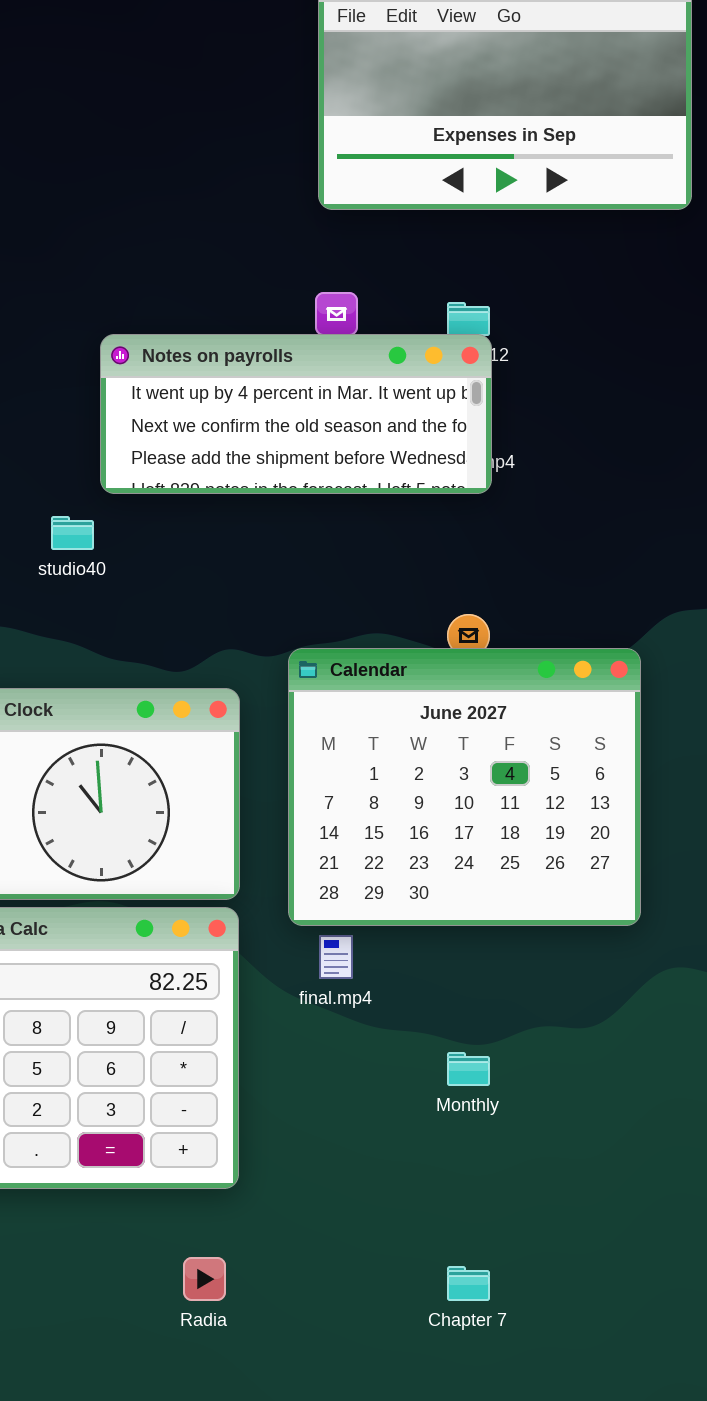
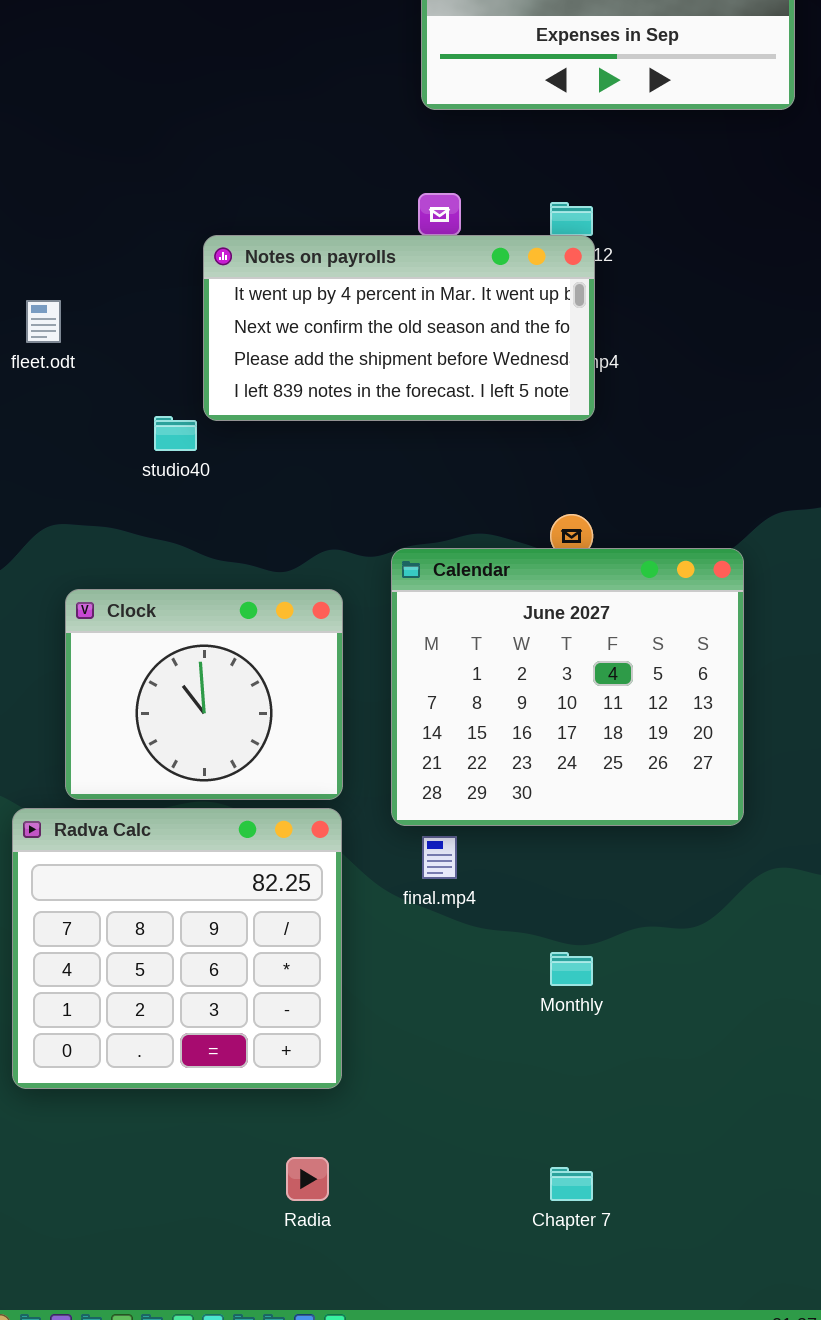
Notes on payrolls: [100,334,492,494] -> [203,235,595,421], resized

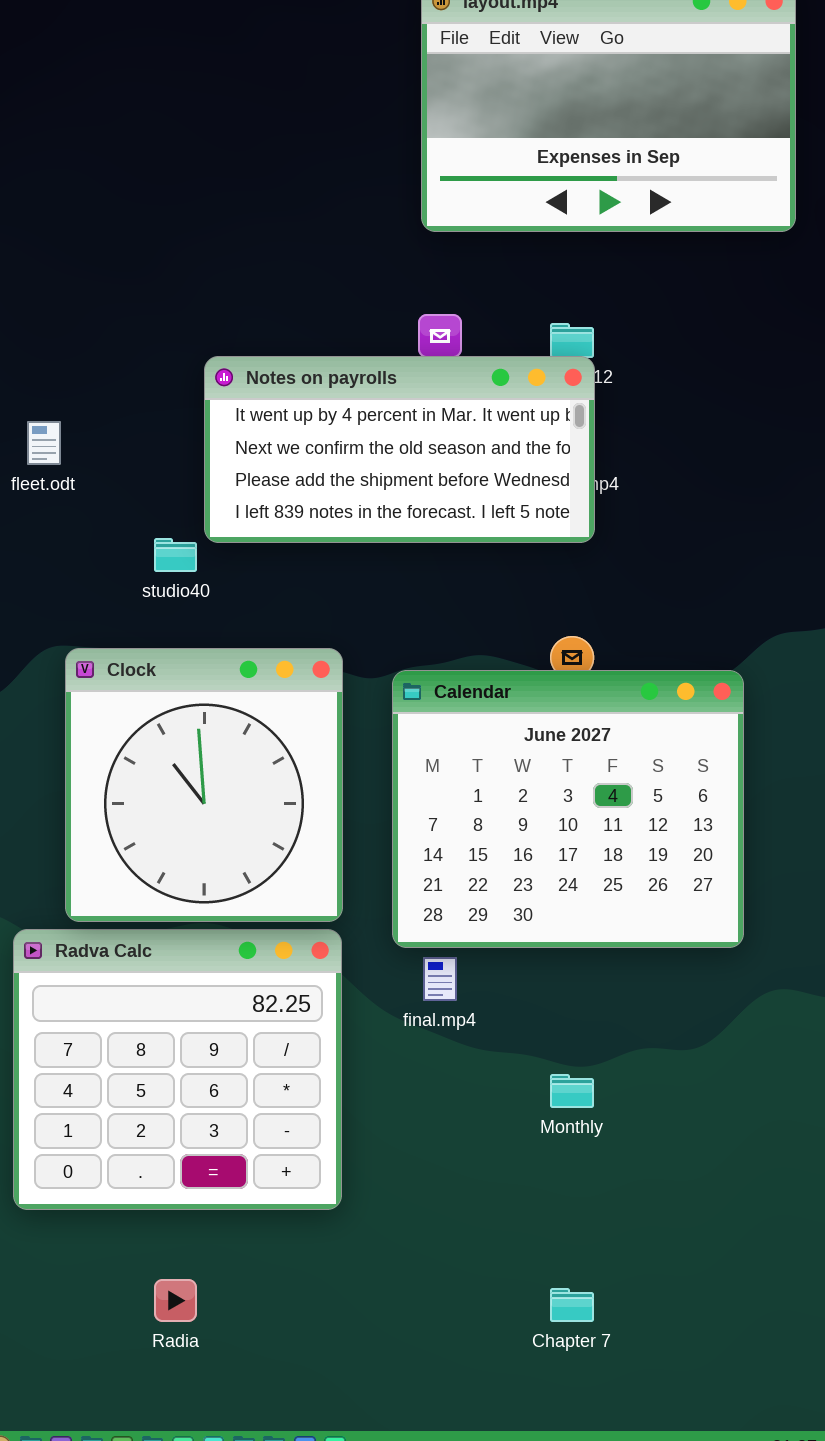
Clock: [65,589,343,800] -> [65,648,343,922], resized
Radia: [286,1157,329,1201] -> [154,1279,197,1322], moved

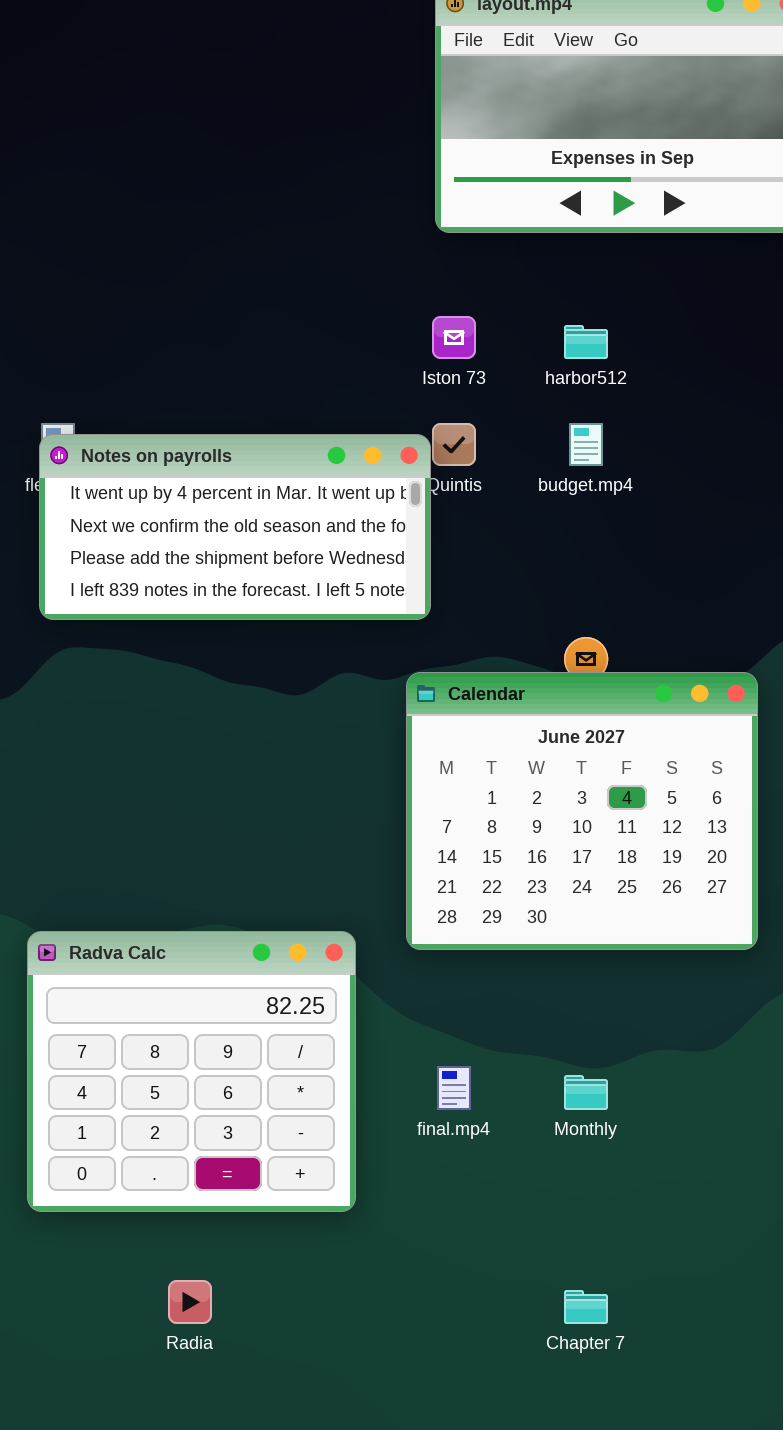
Notes on payrolls: [204,356,595,543] -> [39,434,431,620], moved
Clock: [65,648,343,922] -> none, closed
final.mp4: [423,957,457,1001] -> [437,1066,471,1110], moved

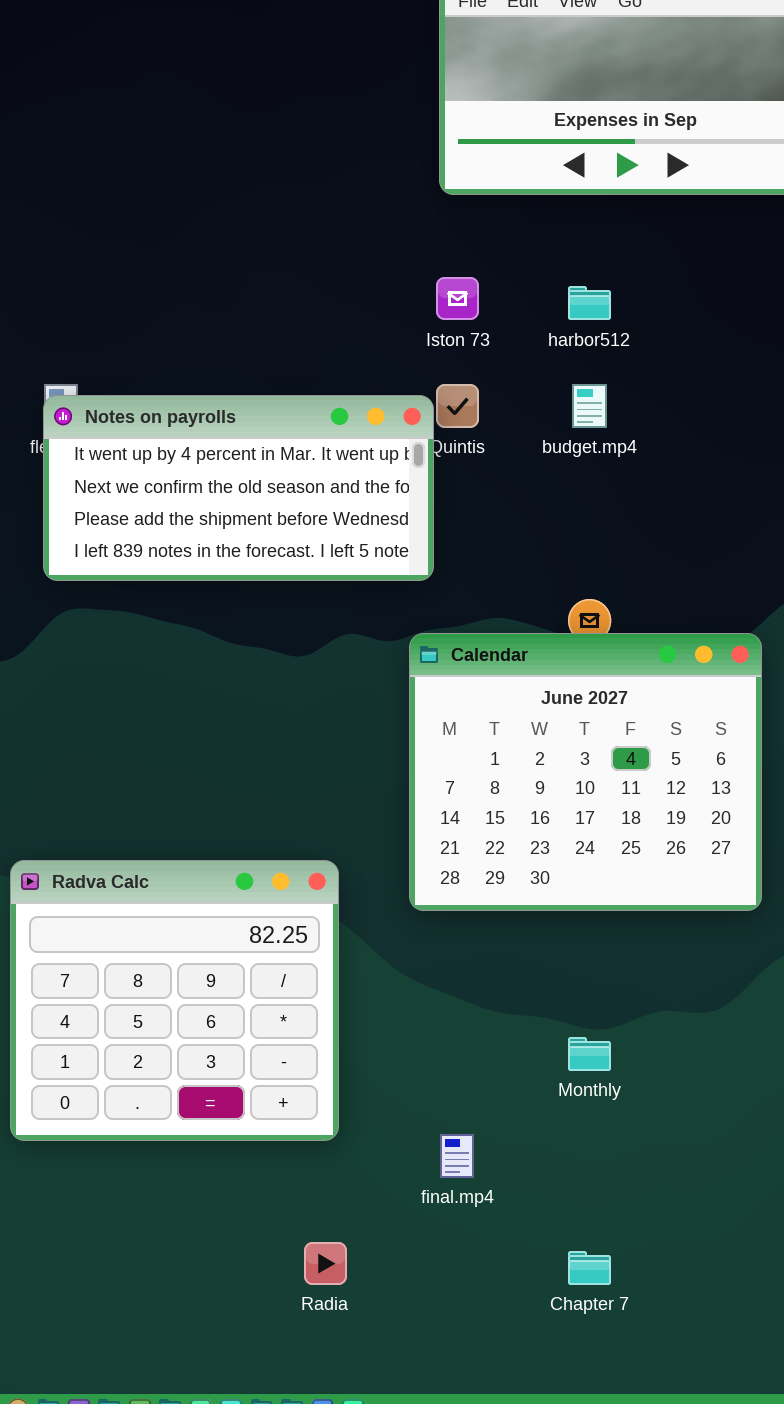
Radva Calc: [27,931,356,1212] -> [10,860,339,1141], moved
final.mp4: [437,1066,471,1110] -> [440,1134,474,1178], moved
Radia: [168,1280,212,1324] -> [304,1242,347,1285], moved

